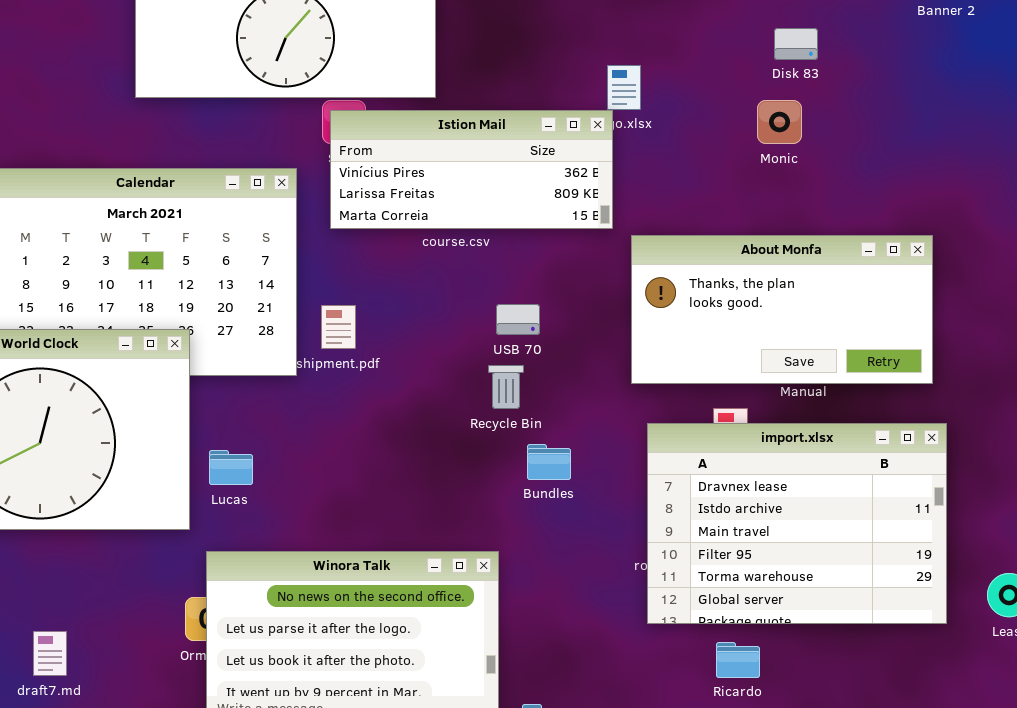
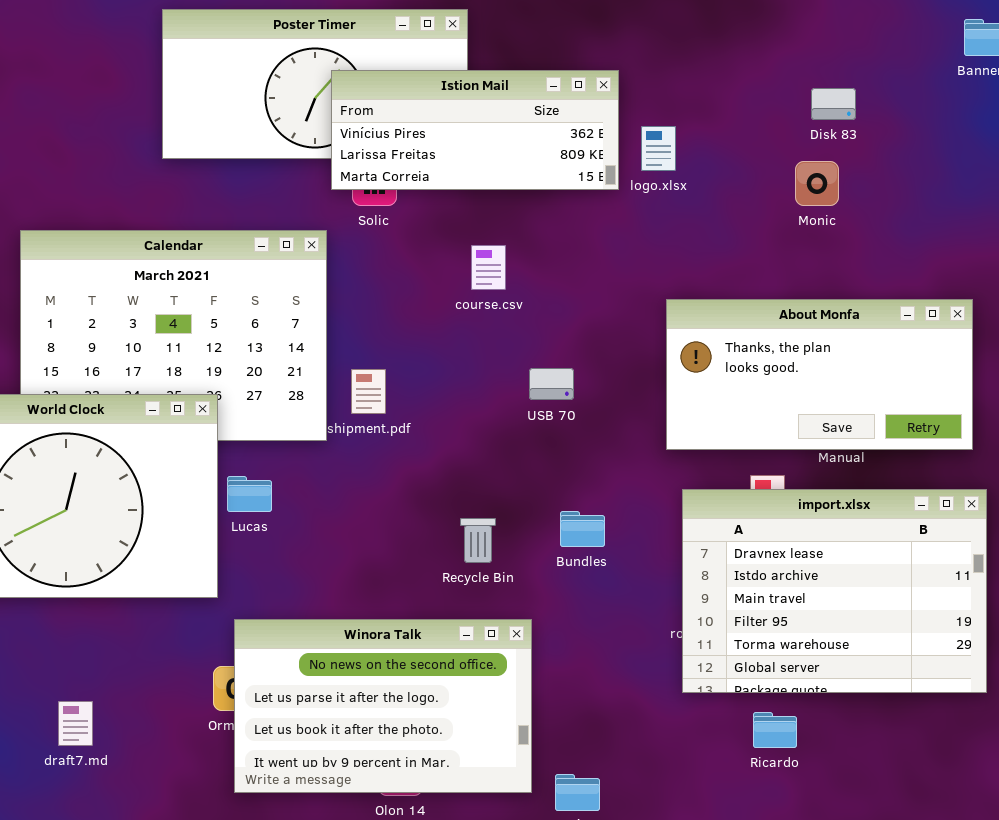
Istion Mail: [330,110,613,229] -> [331,70,619,190], moved
Recycle Bin: [488,365,524,409] -> [460,518,496,563], moved
Lucas: [209,450,253,485] -> [227,476,272,512], moved

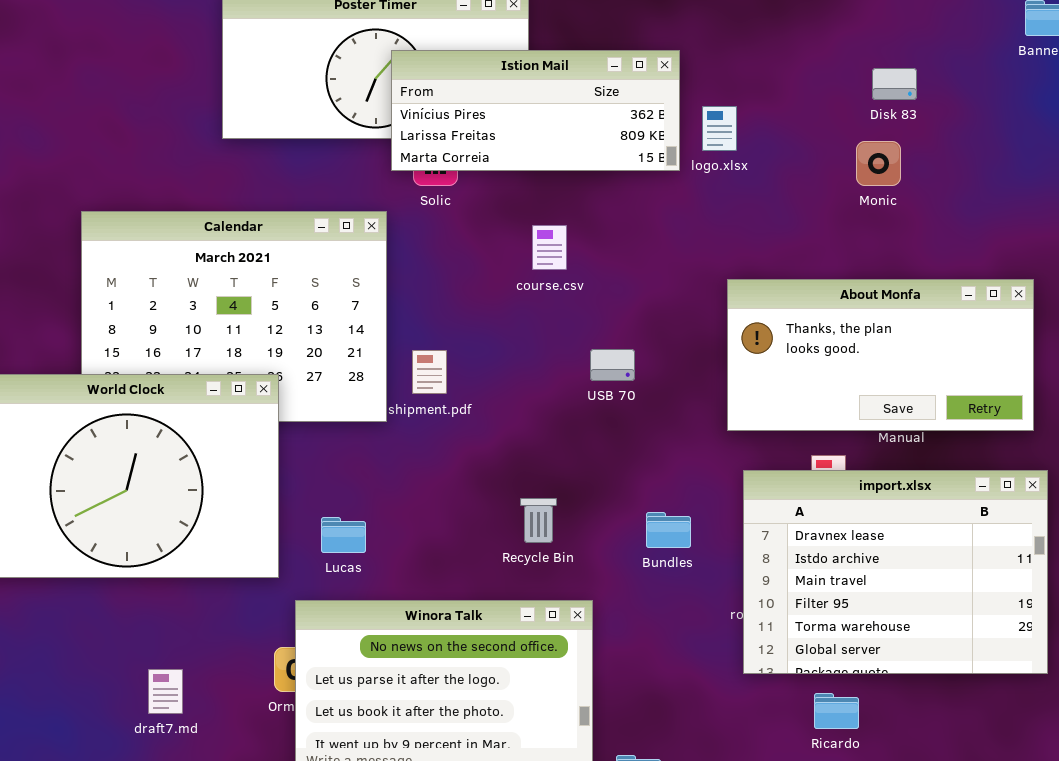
Lucas: [227,476,272,512] -> [321,517,366,553], moved
Bundles: [560,511,605,547] -> [646,512,691,548], moved
draft7.md: [58,701,93,746] -> [148,669,183,714], moved

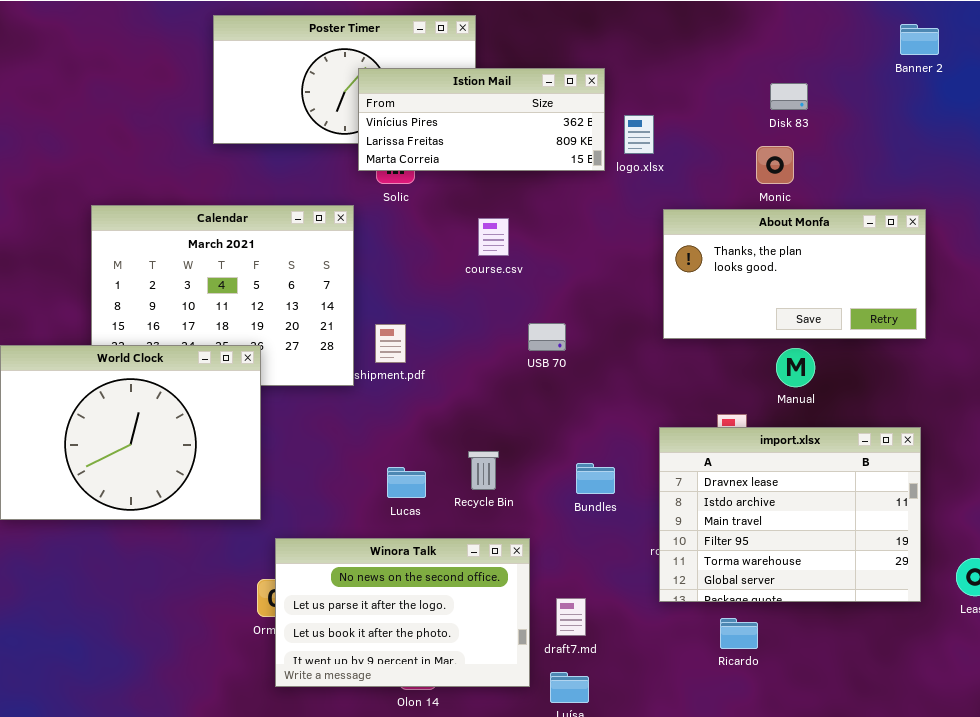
About Monfa: [727,279,1034,431] -> [663,209,926,339], moved
Lucas: [321,517,366,553] -> [387,467,426,498], moved
draft7.md: [148,669,183,714] -> [556,598,586,636], moved

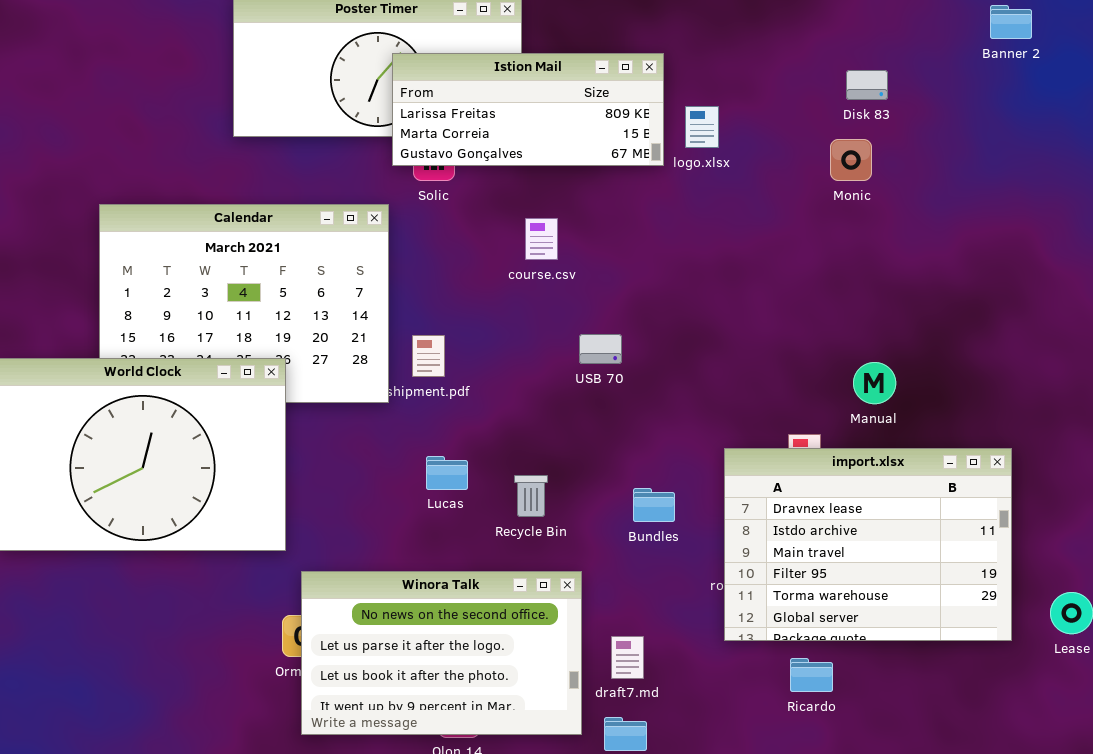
Istion Mail: [358,68,605,171] -> [392,53,664,166], scrolled down 1 row
About Monfa: [663,209,926,339] -> none, closed
Lucas: [387,467,426,498] -> [426,456,468,490], moved

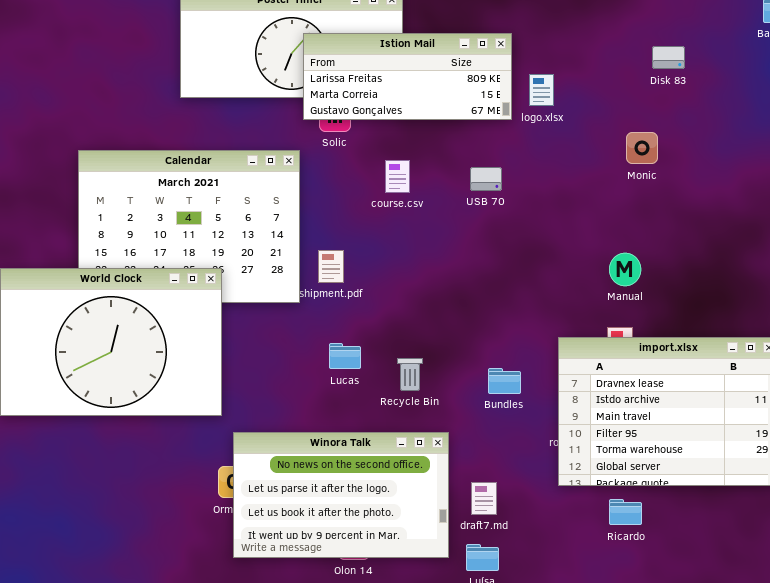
Monic: [830,139,872,181] -> [626,132,658,164], moved
course.csv: [525,218,558,260] -> [385,160,410,193], moved
USB 70: [579,334,622,364] -> [470,167,502,191], moved
Manual: [853,362,896,404] -> [609,253,641,286], moved

